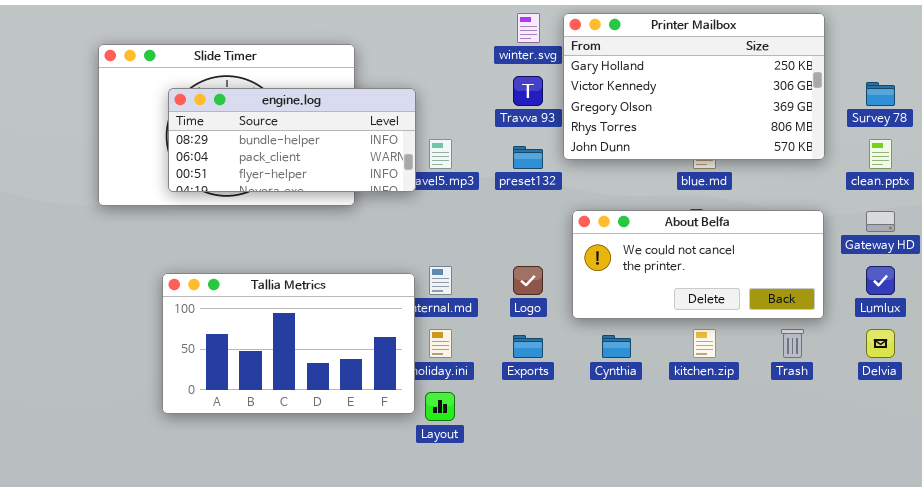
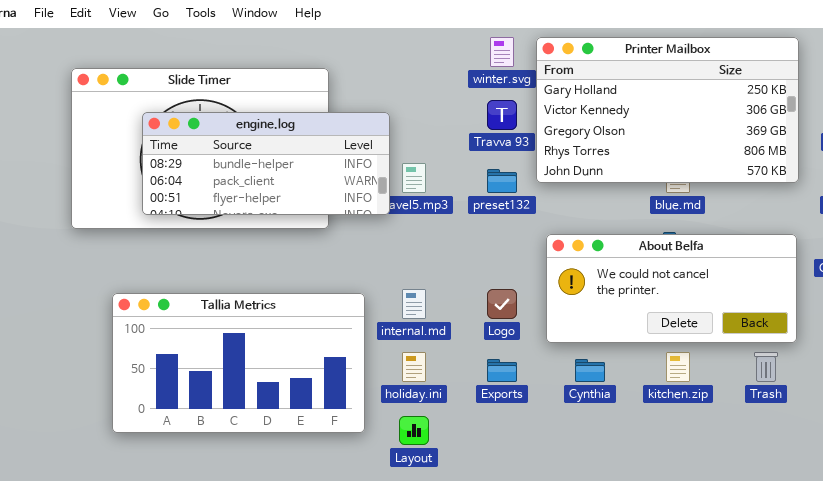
Tallia Metrics: [162,273,415,414] -> [112,293,365,433], moved

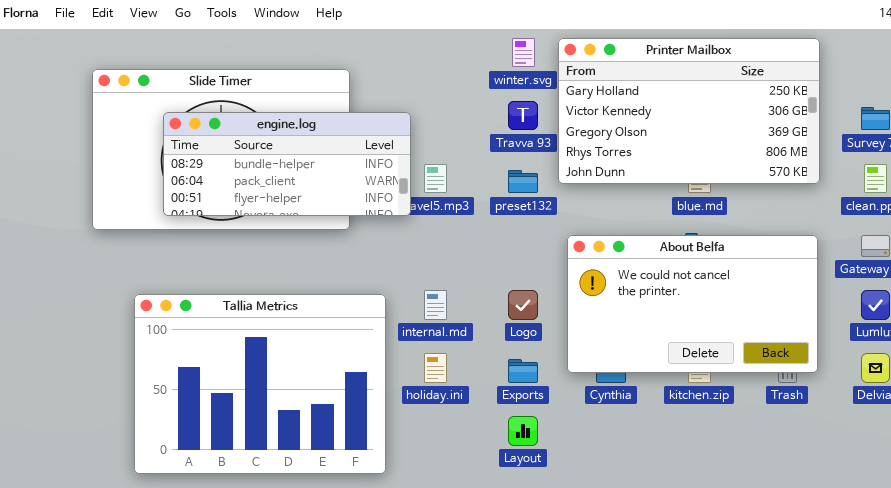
About Belfa: [546,234,797,343] -> [567,235,818,373], resized
Tallia Metrics: [112,293,365,433] -> [134,294,386,474], resized
Layout: [399,416,429,445] -> [508,416,538,446], moved

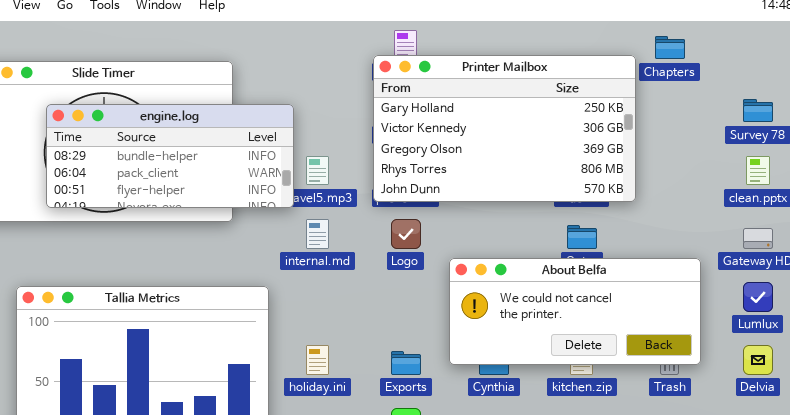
Printer Mailbox: [558,38,820,184] -> [373,55,636,202], moved
About Belfa: [567,235,818,373] -> [449,258,701,365], resized
internal.md: [424,290,447,320] -> [306,219,329,249], moved
Logo: [508,290,538,320] -> [391,219,421,249], moved

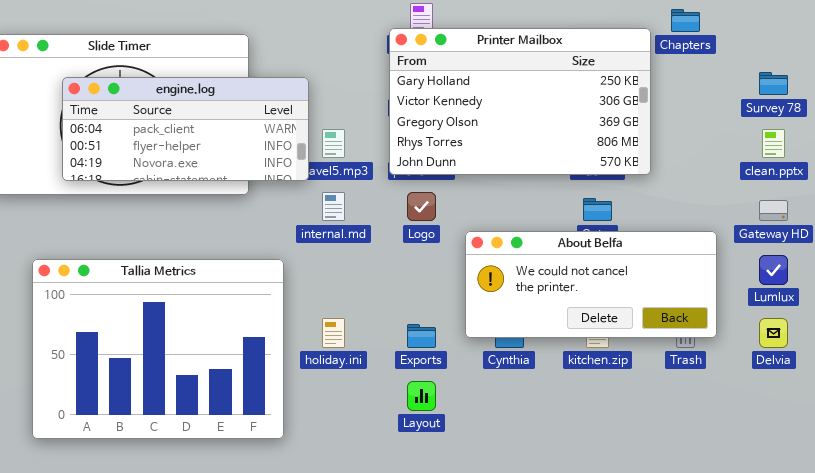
engine.log: [46,104,294,208] -> [62,77,309,181], scrolled down 1 row

